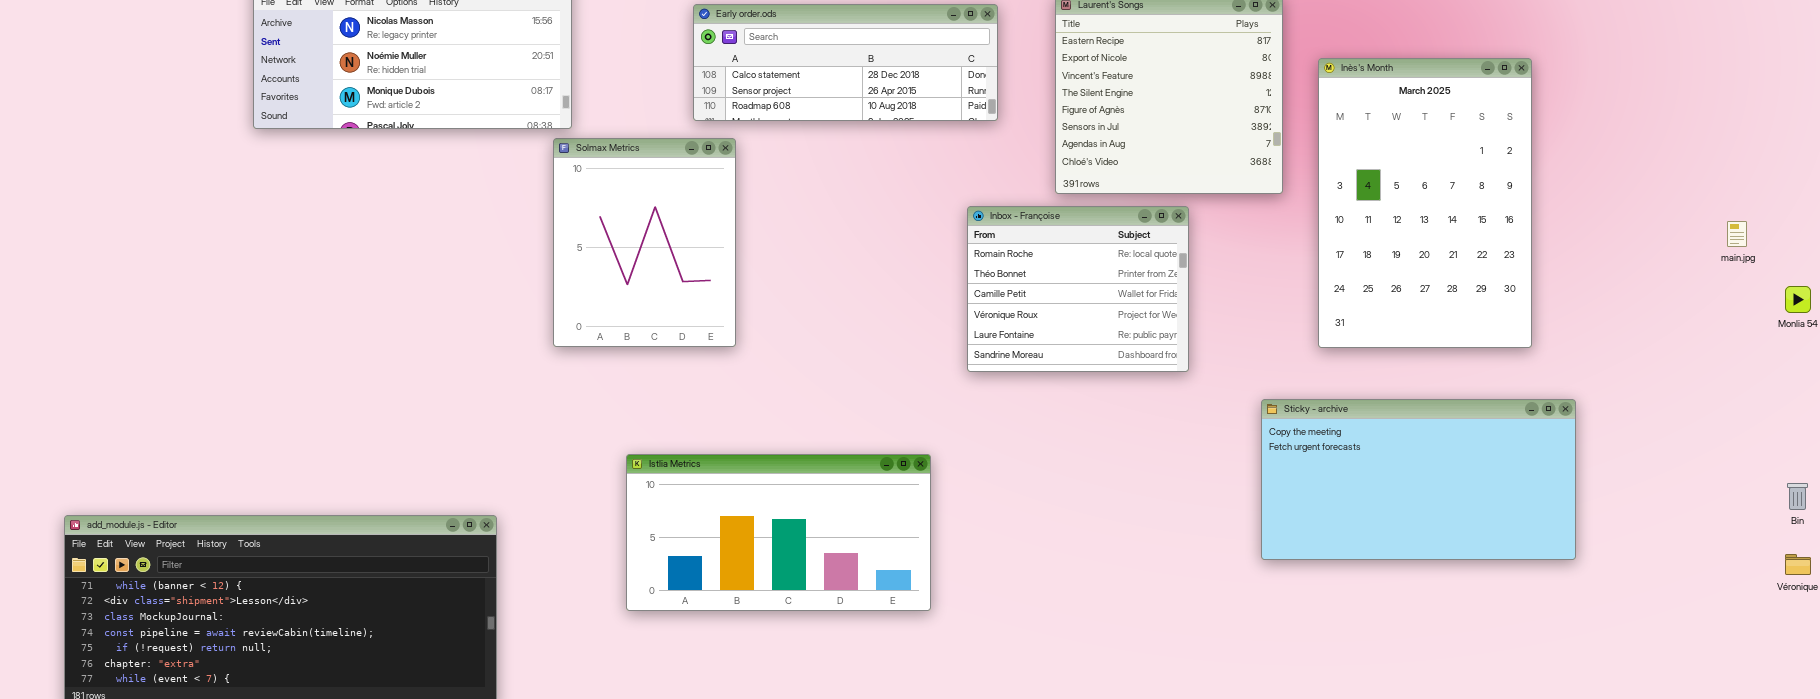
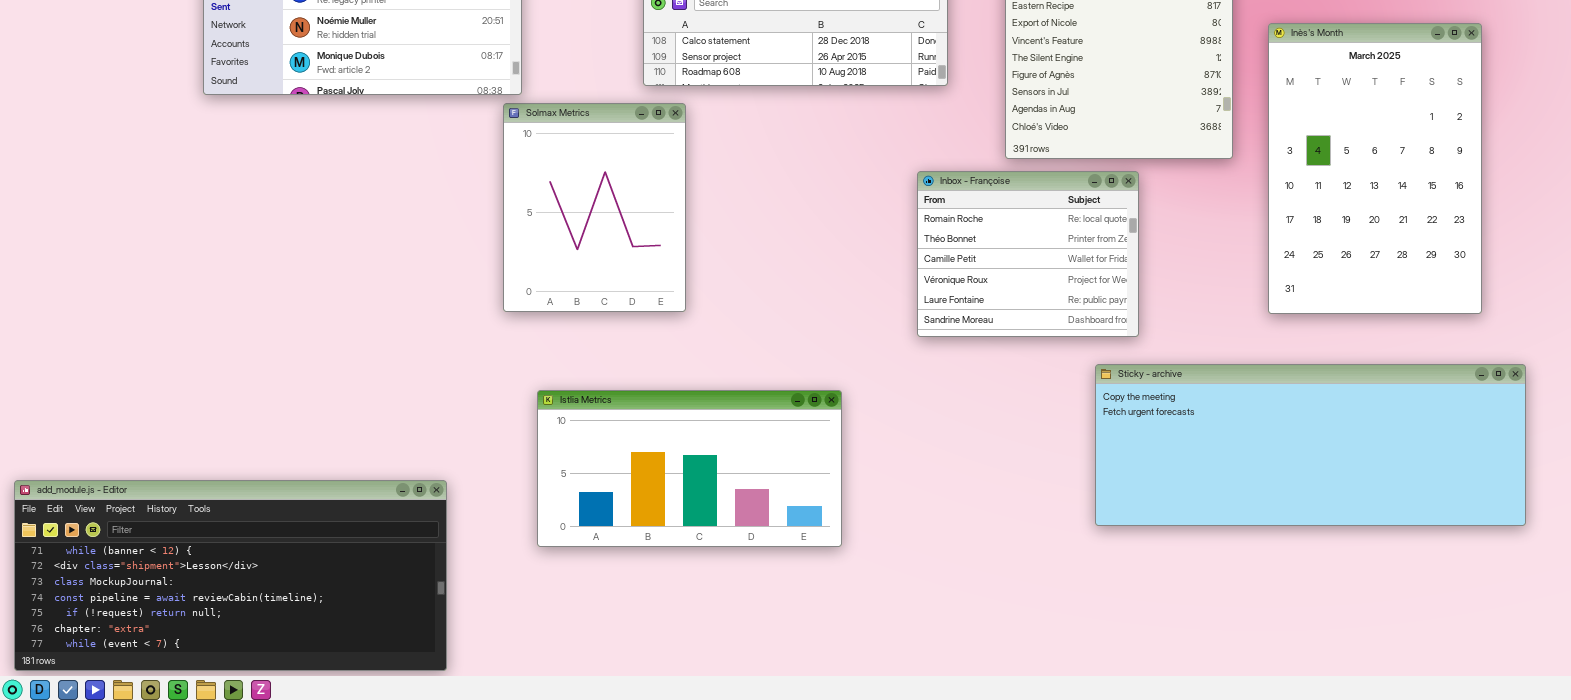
Sticky - archive: [1261,399,1576,560] -> [1095,364,1526,526], resized
Istlia Metrics: [626,454,931,611] -> [537,390,842,547], moved

